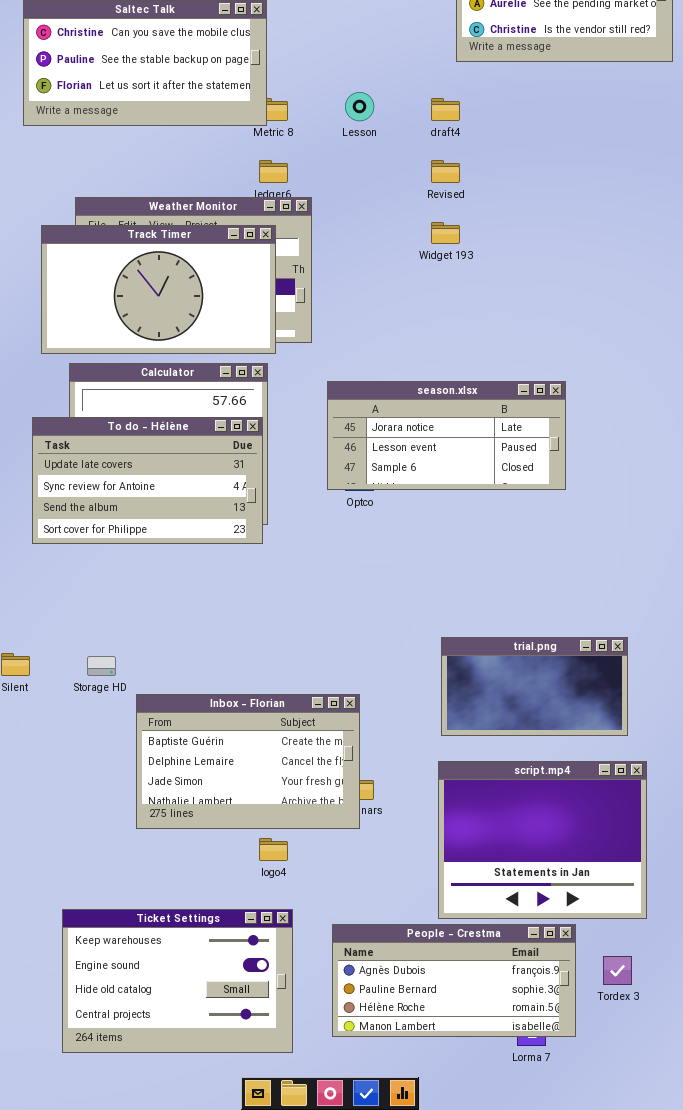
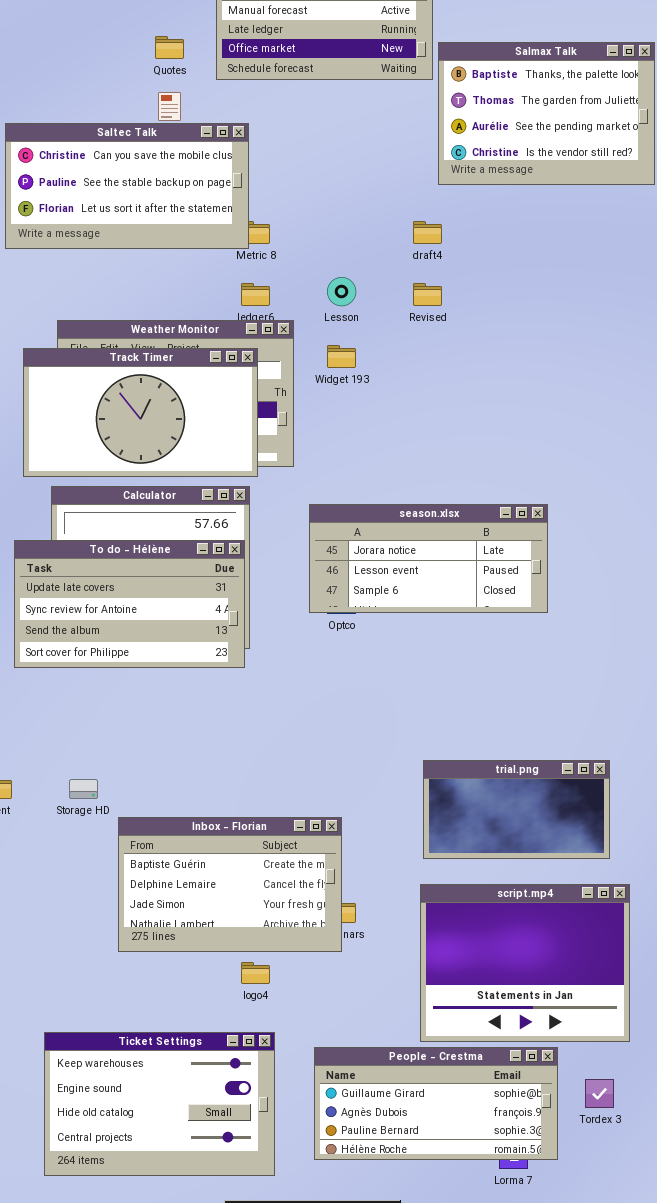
Lesson: [345,92,374,121] -> [327,277,356,306], moved
Widget 193: [431,222,460,244] -> [327,345,356,368], moved
People - Crestma: [332,924,576,1037] -> [314,1047,558,1160], scrolled up 1 row

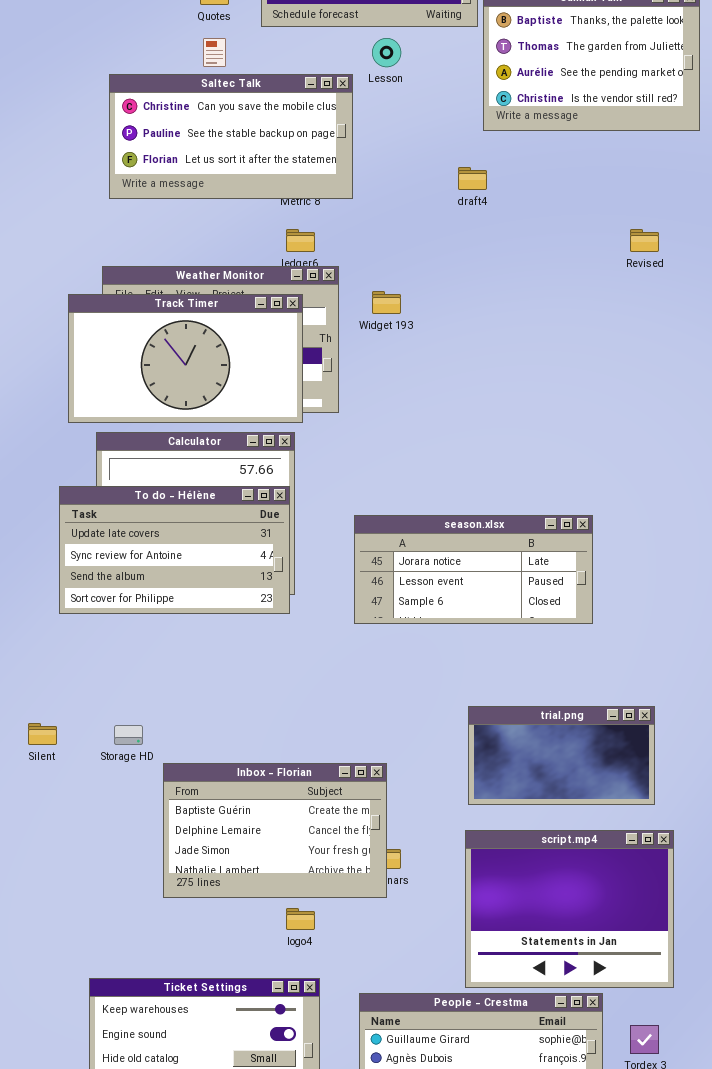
Saltec Talk: [5,123,249,249] -> [109,74,353,199], moved
Lesson: [327,277,356,306] -> [372,38,401,67], moved
Revised: [413,283,442,306] -> [630,229,659,252], moved
season.xlsx: [309,504,548,613] -> [354,515,593,624], moved

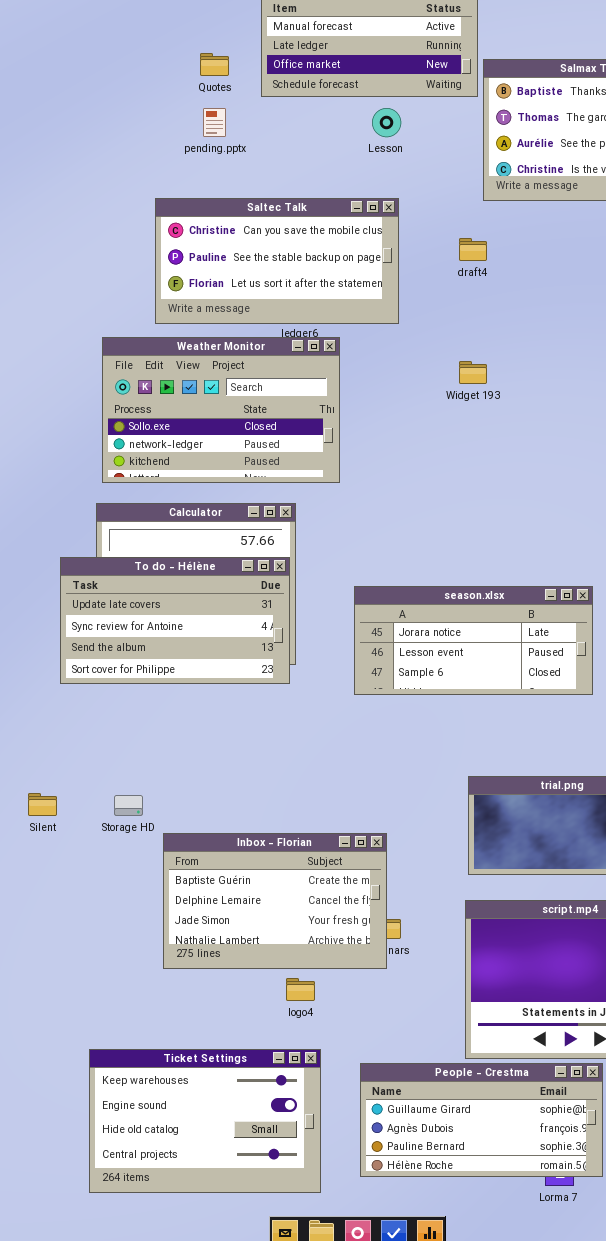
Saltec Talk: [109,74,353,199] -> [155,198,399,324], moved
Widget 193: [372,291,401,314] -> [459,361,487,384], moved
Track Timer: [68,294,303,423] -> none, closed

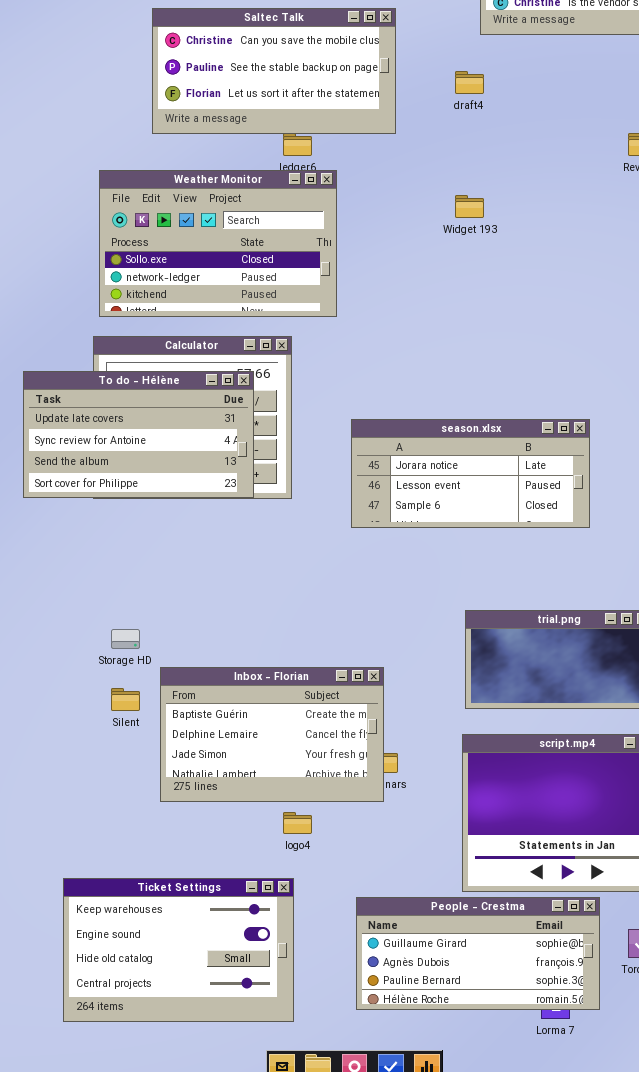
Saltec Talk: [155,198,399,324] -> [152,8,396,134], moved
To do - Hélène: [60,557,290,684] -> [23,371,254,498], moved
Silent: [28,793,57,816] -> [111,688,140,711], moved
Ticket Settings: [89,1049,321,1193] -> [63,878,294,1022], moved

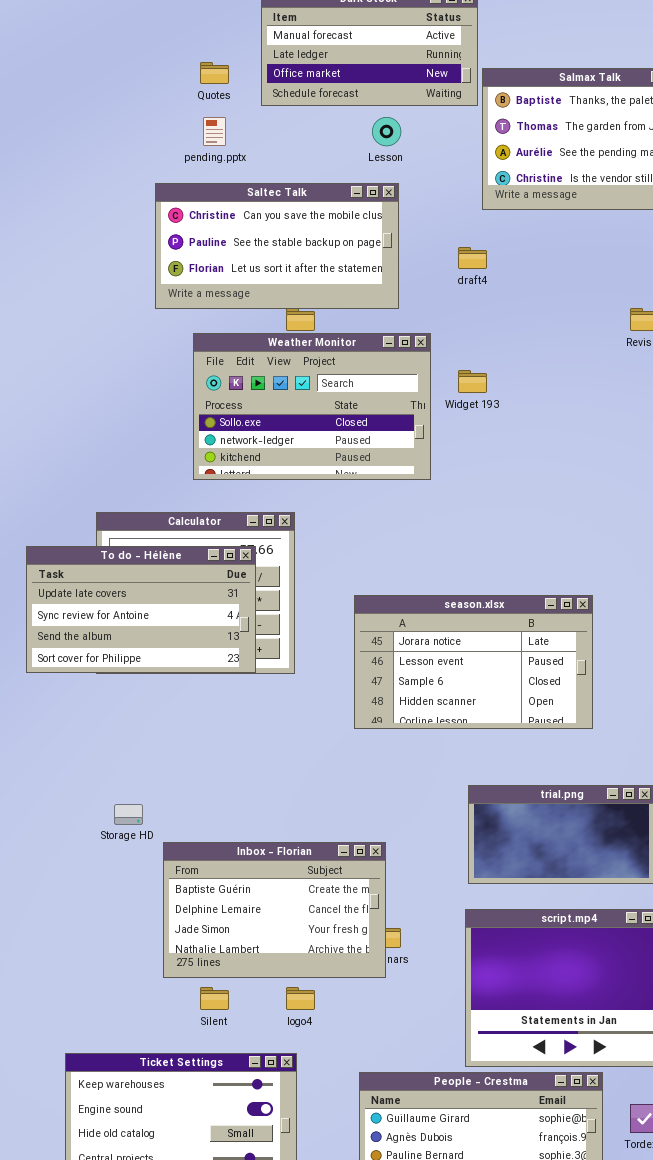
Weather Monitor: [99,170,337,317] -> [193,333,431,480], moved
season.xlsx: [351,419,590,528] -> [354,595,593,729], resized
Silent: [111,688,140,711] -> [200,987,229,1010], moved

